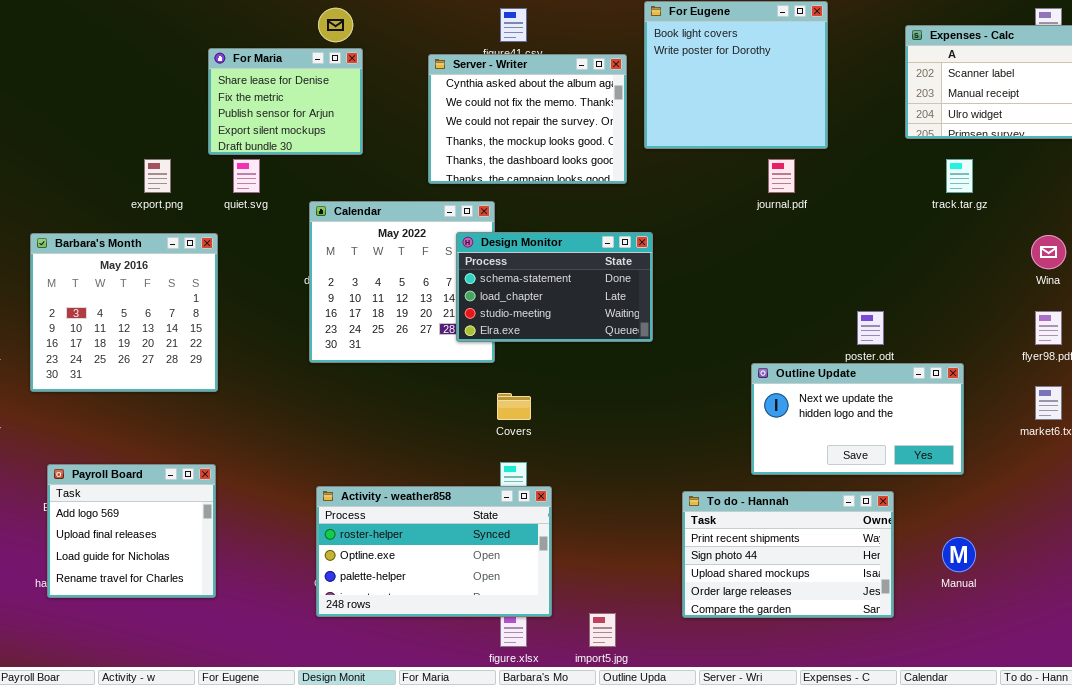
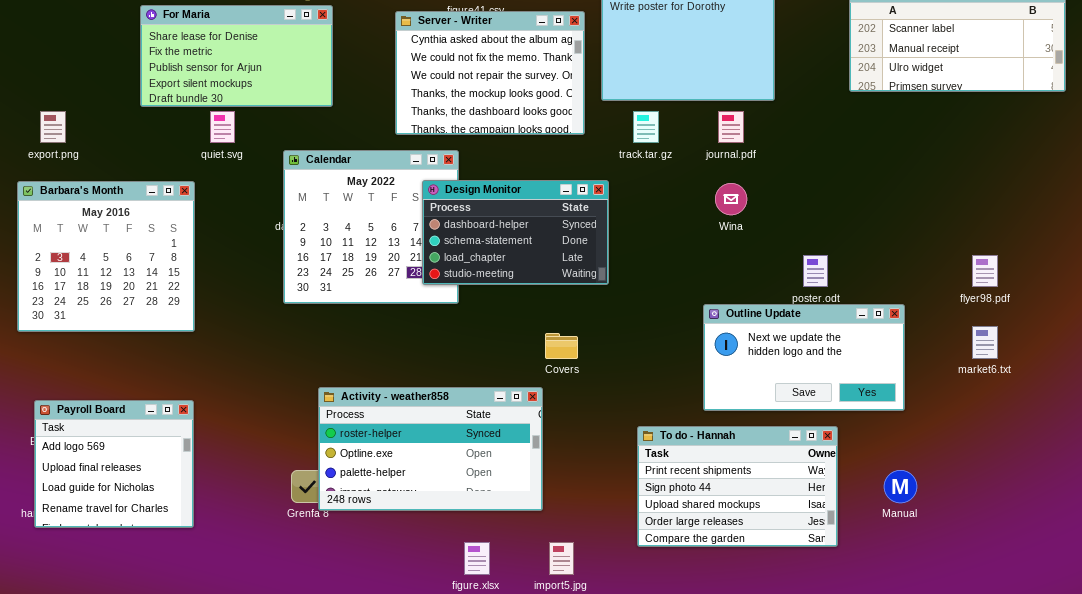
For Maria: [208,48,363,155] -> [140,5,333,107], resized
export.png: [144,159,171,193] -> [40,111,66,143], moved
track.tar.gz: [946,159,973,193] -> [633,111,659,143], moved
Design Monitor: [456,232,653,342] -> [422,180,609,285], scrolled up 1 row
Wina: [1031,235,1066,269] -> [715,183,747,215], moved
Covers: [497,393,531,420] -> [545,333,578,359], moved
Activity - weather858: [316,486,552,617] -> [318,387,543,511], moved

